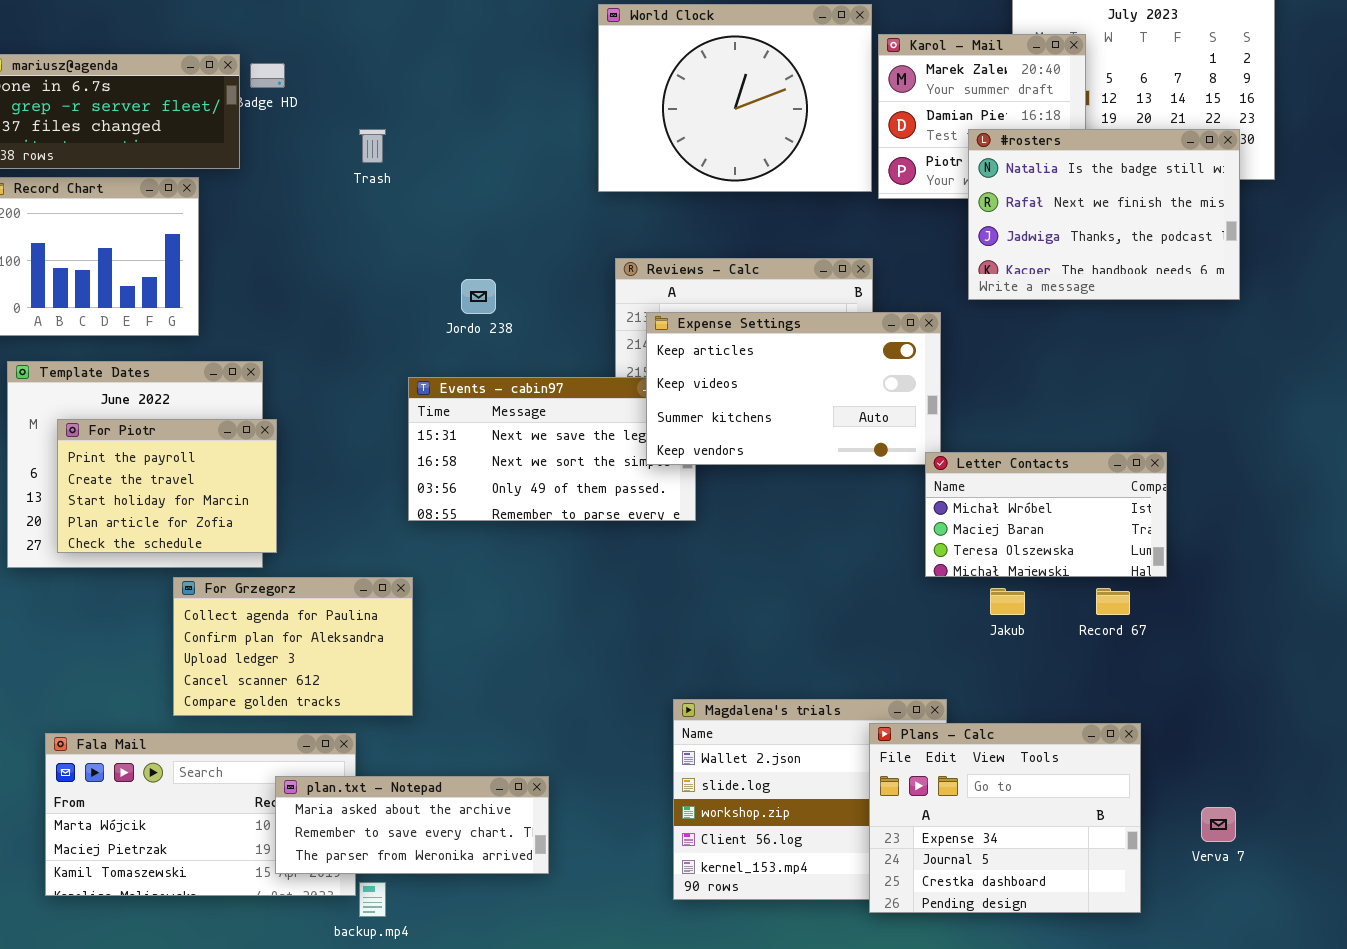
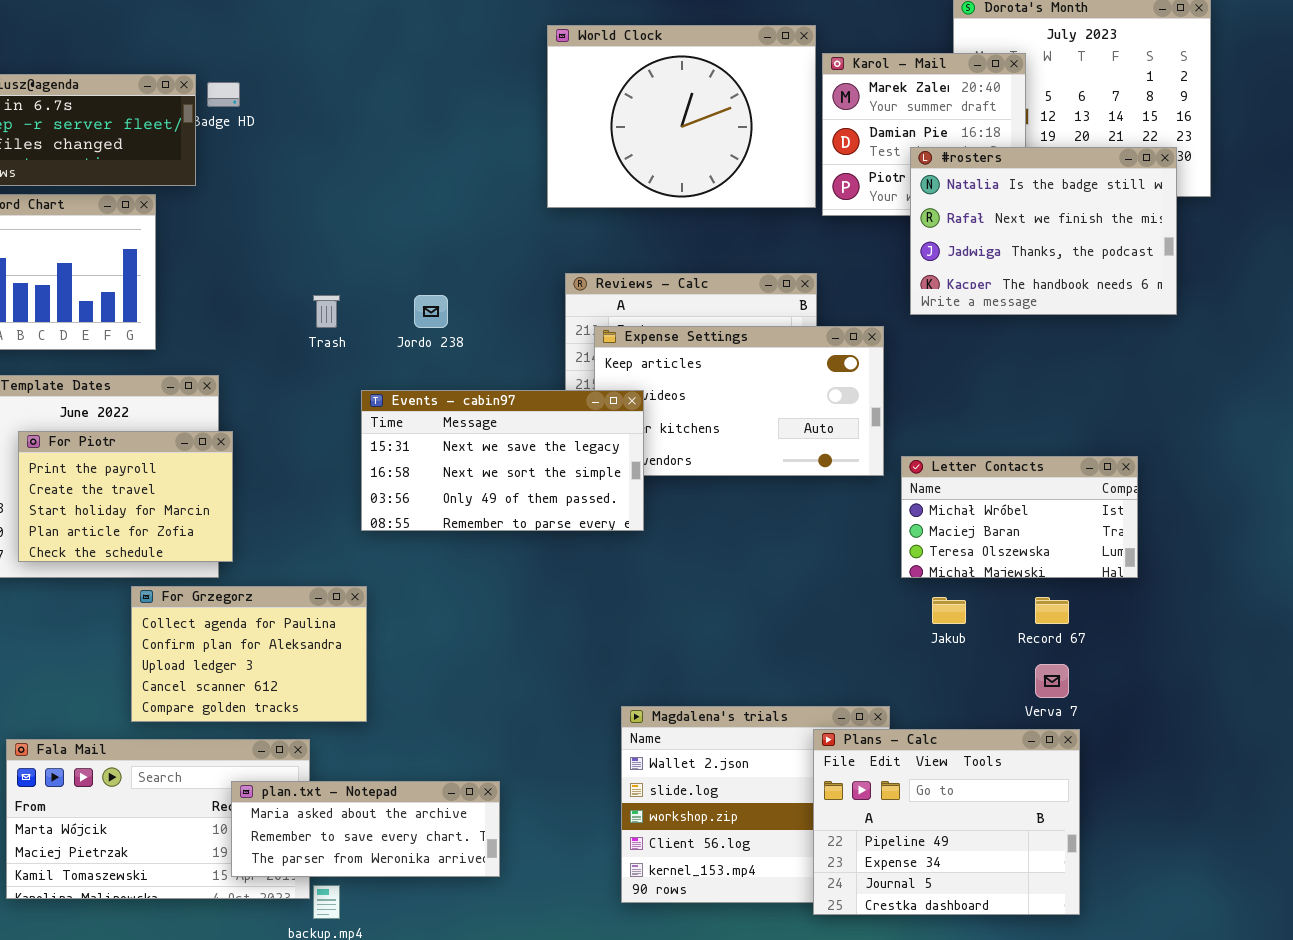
Trash: [359,129,386,163] -> [313,295,340,328], moved
Events - cabin97: [408,377,696,521] -> [361,390,644,531], raised
Letter Contacts: [925,452,1167,577] -> [901,456,1138,578], moved
Plans - Calc: [869,723,1141,913] -> [813,729,1080,915], scrolled up 1 row
Verva 7: [1201,807,1236,842] -> [1035,664,1069,698], moved

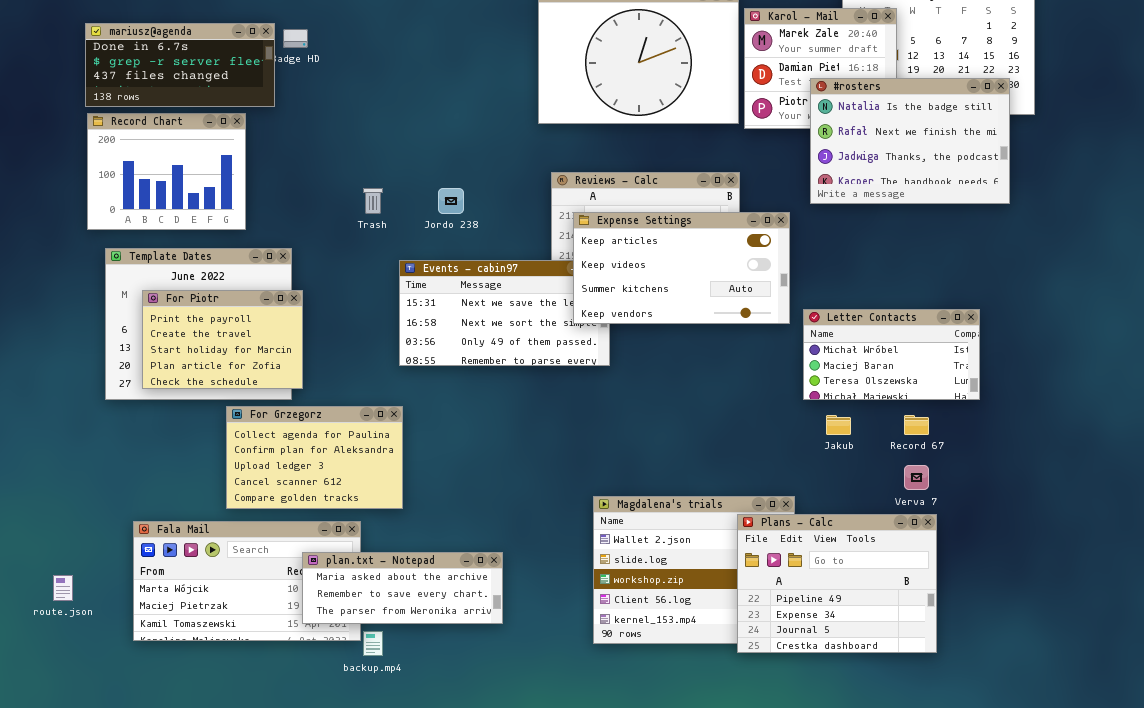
Expense Settings: [594,326,884,476] -> [573,212,790,324], raised

